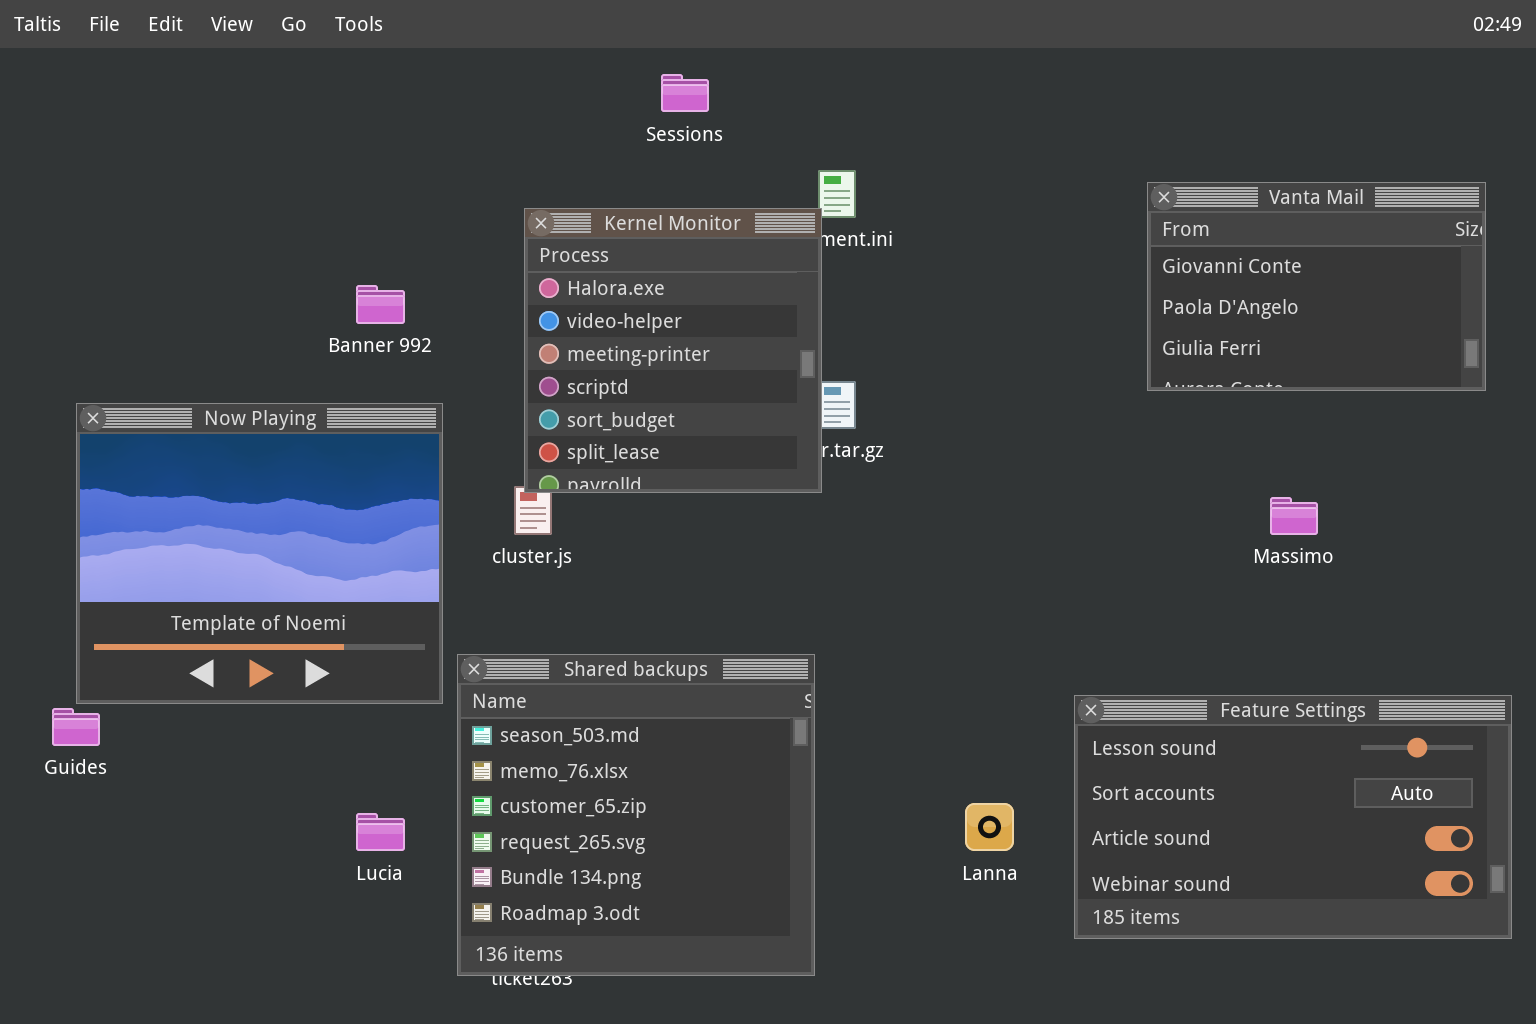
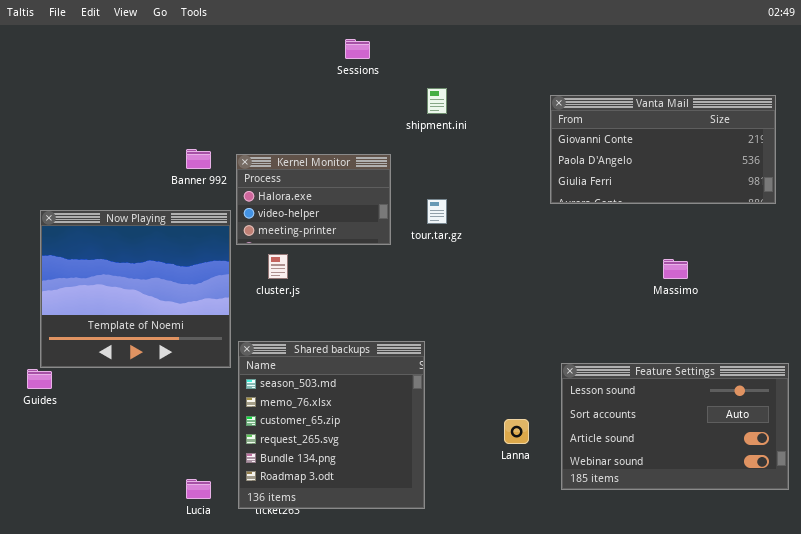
Vanta Mail: [1147,182,1486,391] -> [550,95,776,204], resized
Kernel Monitor: [524,208,822,493] -> [236,154,391,245], moved, resized
Lucia: [356,813,405,851] -> [186,479,211,499], moved

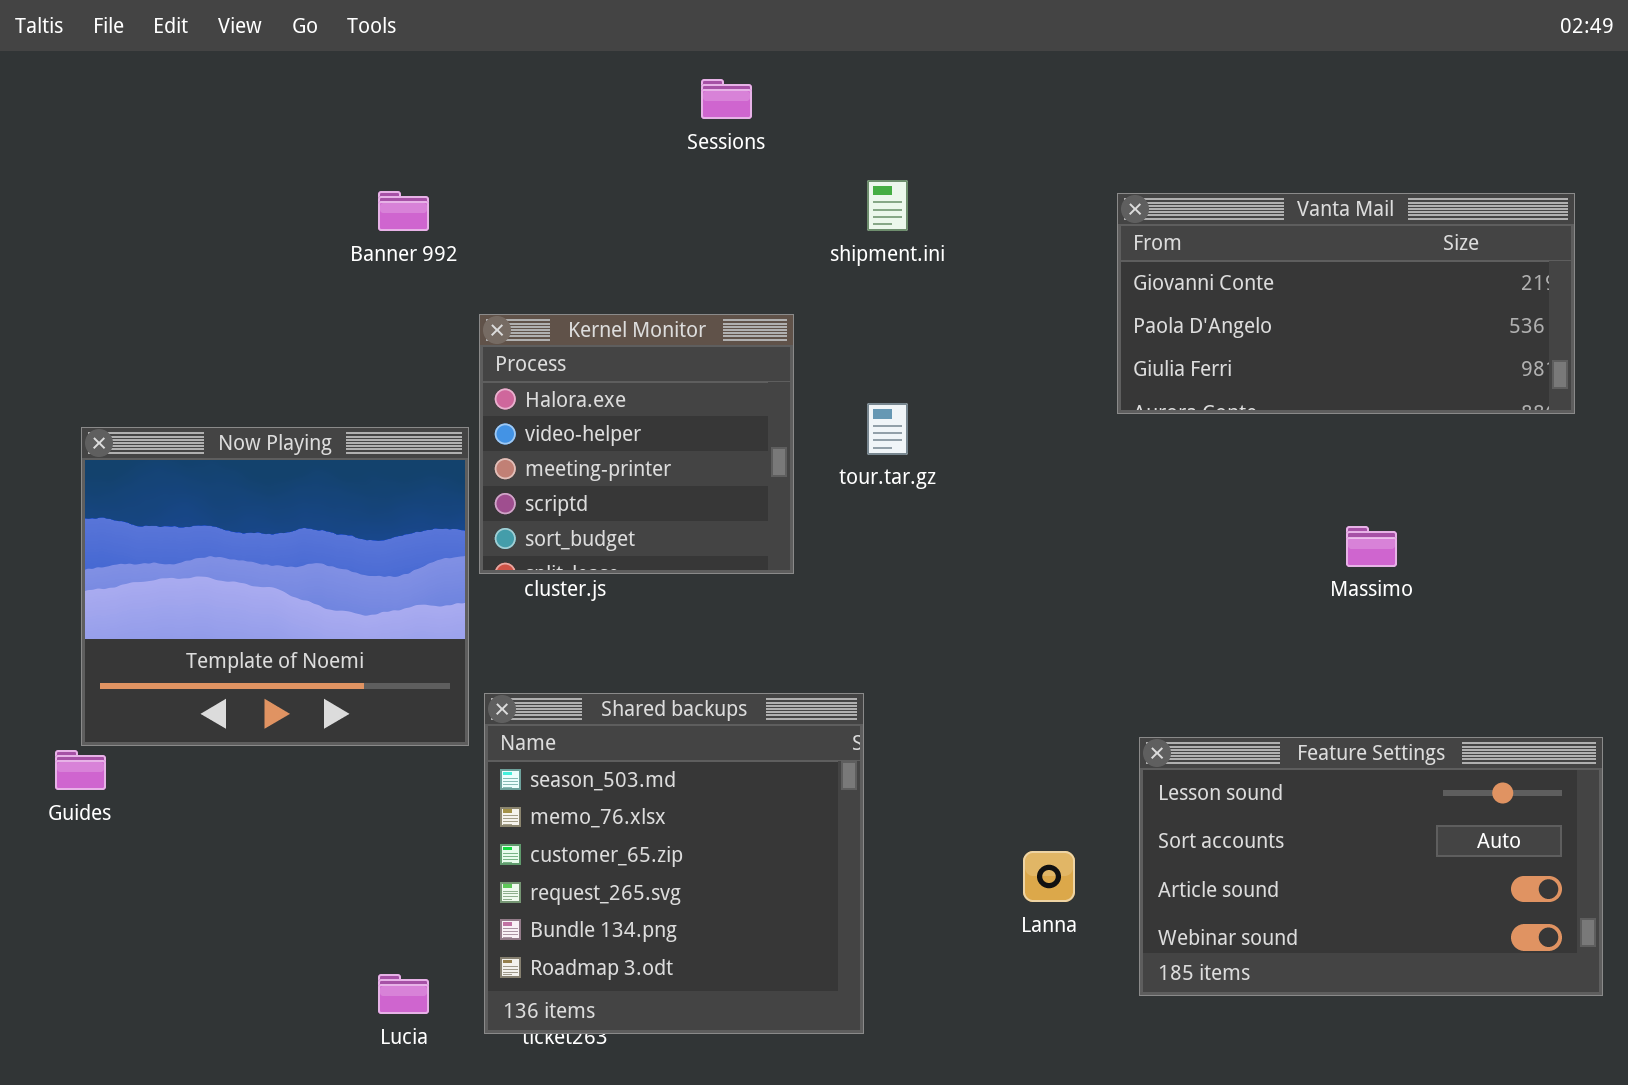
Banner 992: [186,149,211,169] -> [378,191,429,231], moved
Kernel Monitor: [236,154,391,245] -> [479,314,794,574], resized

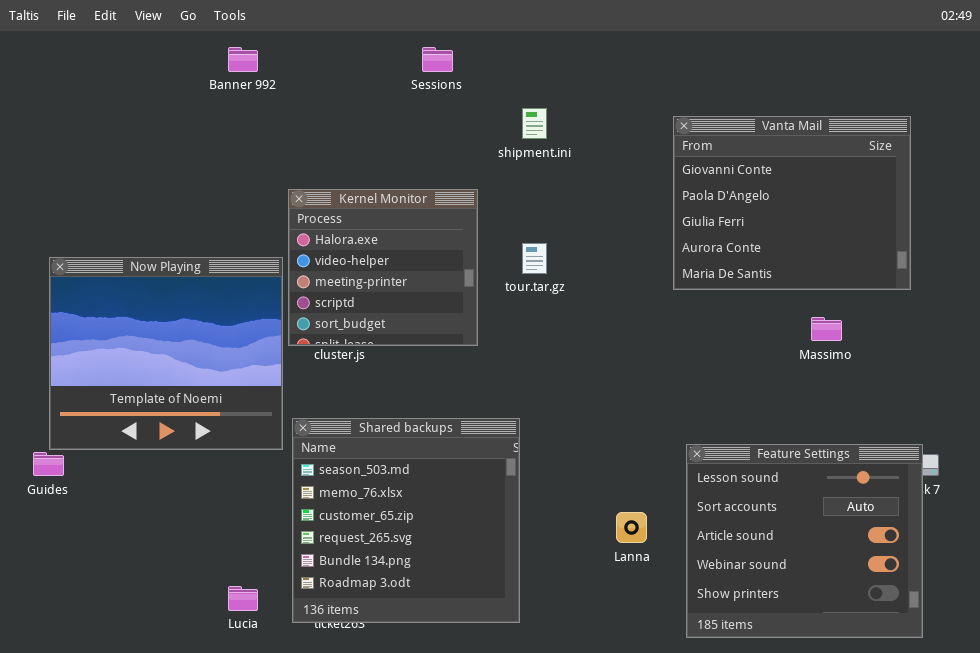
Banner 992: [378,191,429,231] -> [228,47,258,72], moved
Vanta Mail: [1117,193,1575,414] -> [673,116,911,290], resized
Feature Settings: [1139,737,1603,996] -> [686,444,923,638], resized

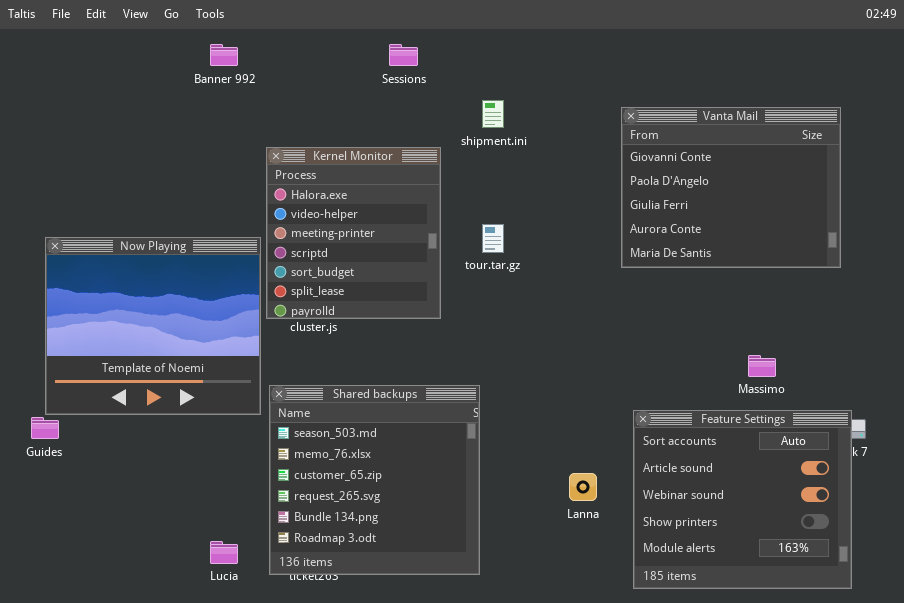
Kernel Monitor: [288,189,478,346] -> [266,147,441,319], resized
Massimo: [811,317,842,341] -> [748,355,776,377], moved
Feature Settings: [686,444,923,638] -> [633,410,852,589], scrolled down 1 row

